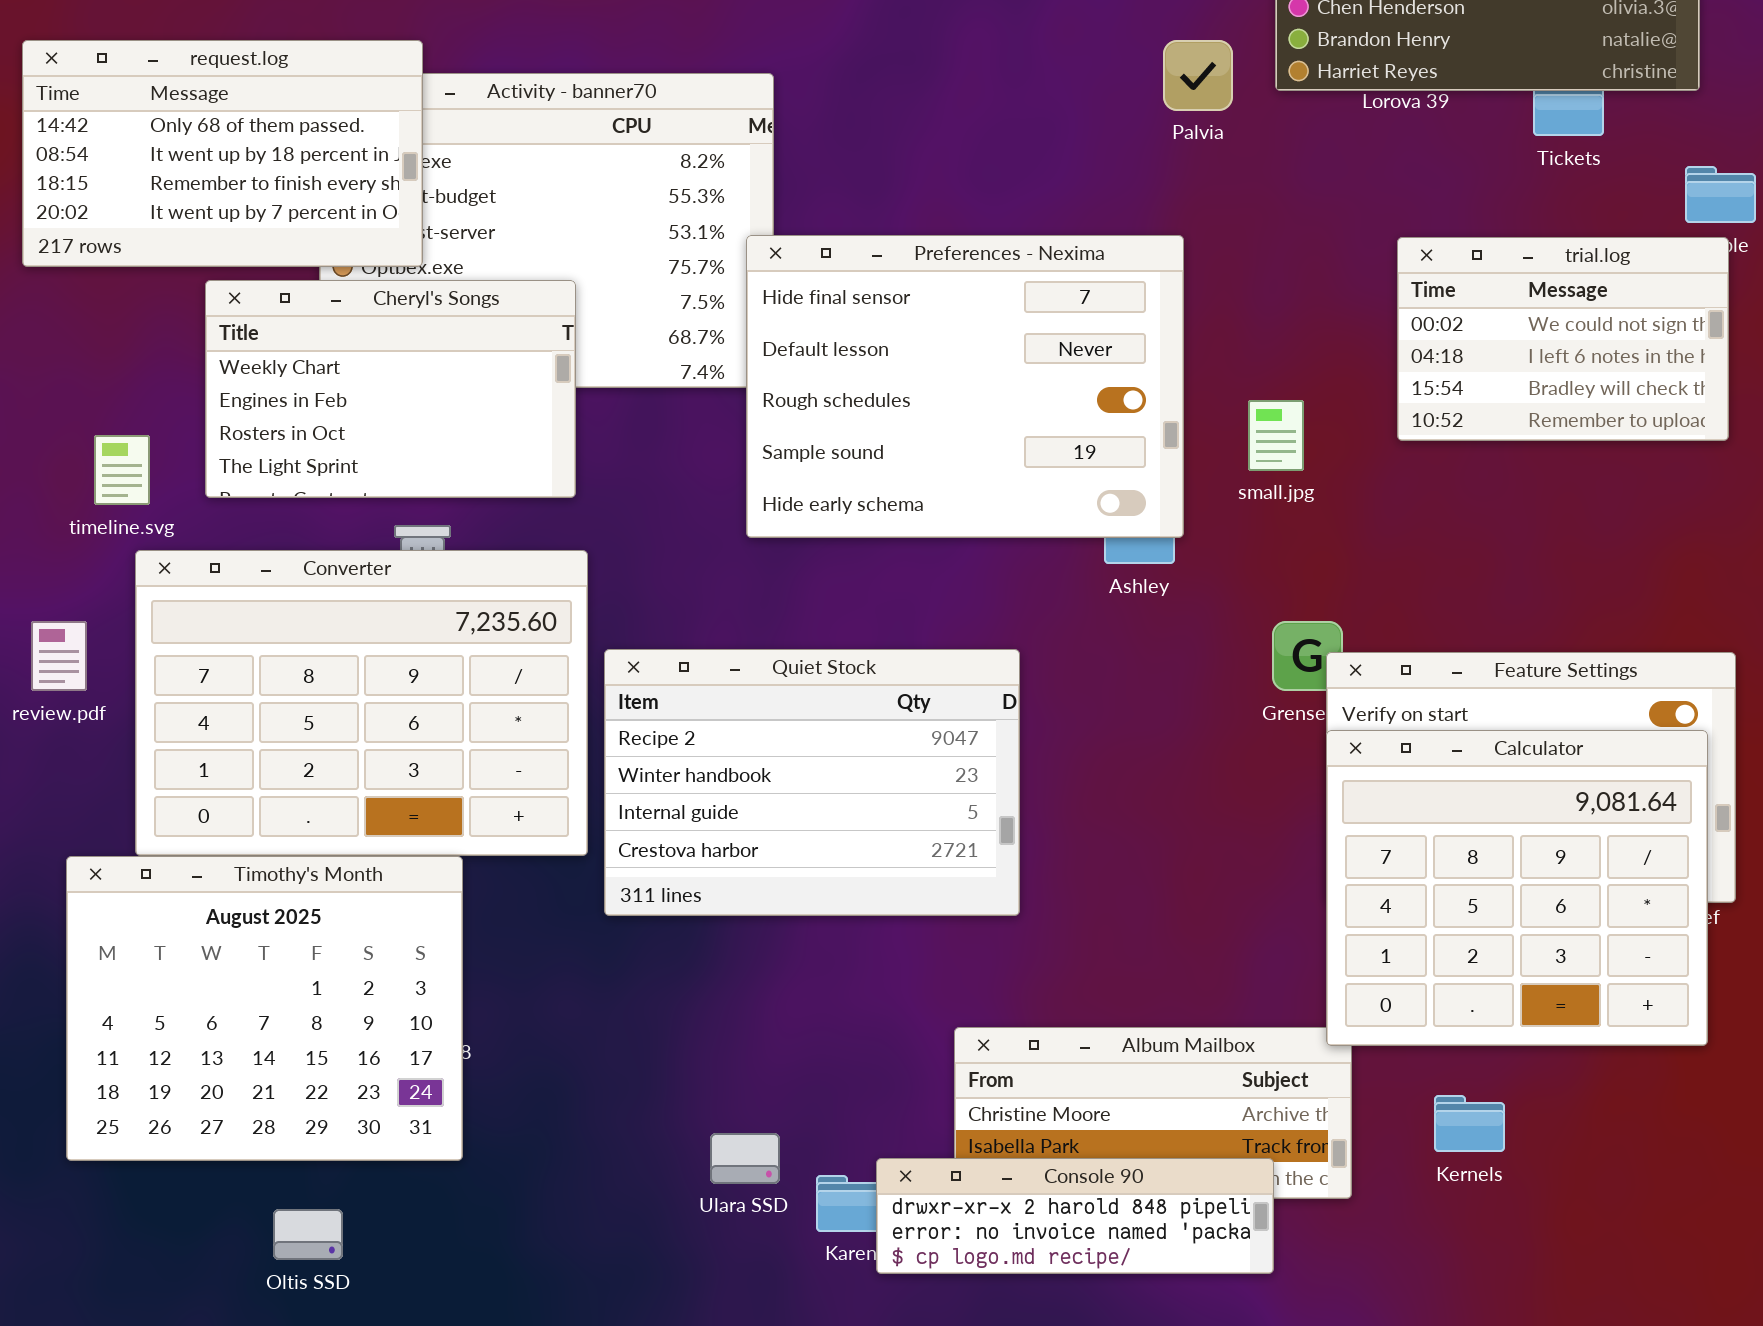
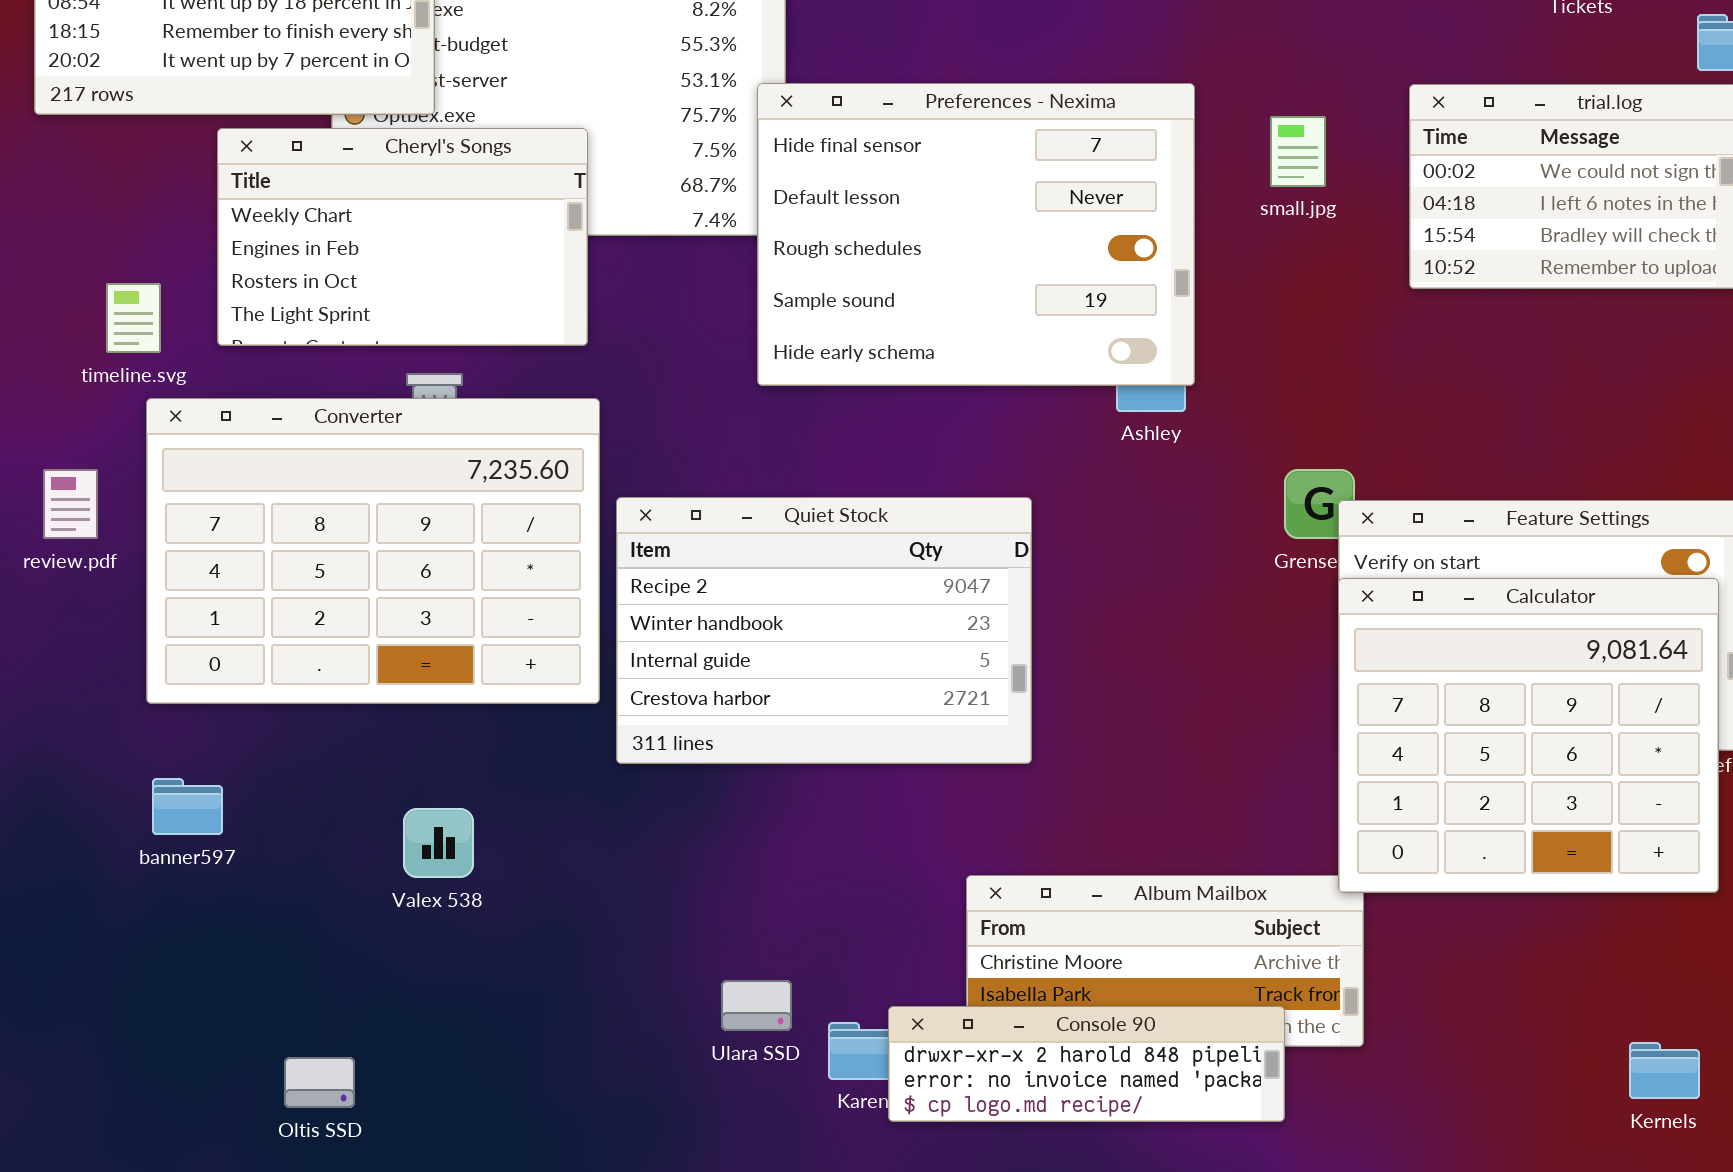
small.jpg: [1248,400,1304,471] -> [1270,116,1326,187], moved
Timothy's Month: [66,856,463,1161] -> none, closed
Kernels: [1434,1095,1505,1152] -> [1629,1042,1700,1099], moved

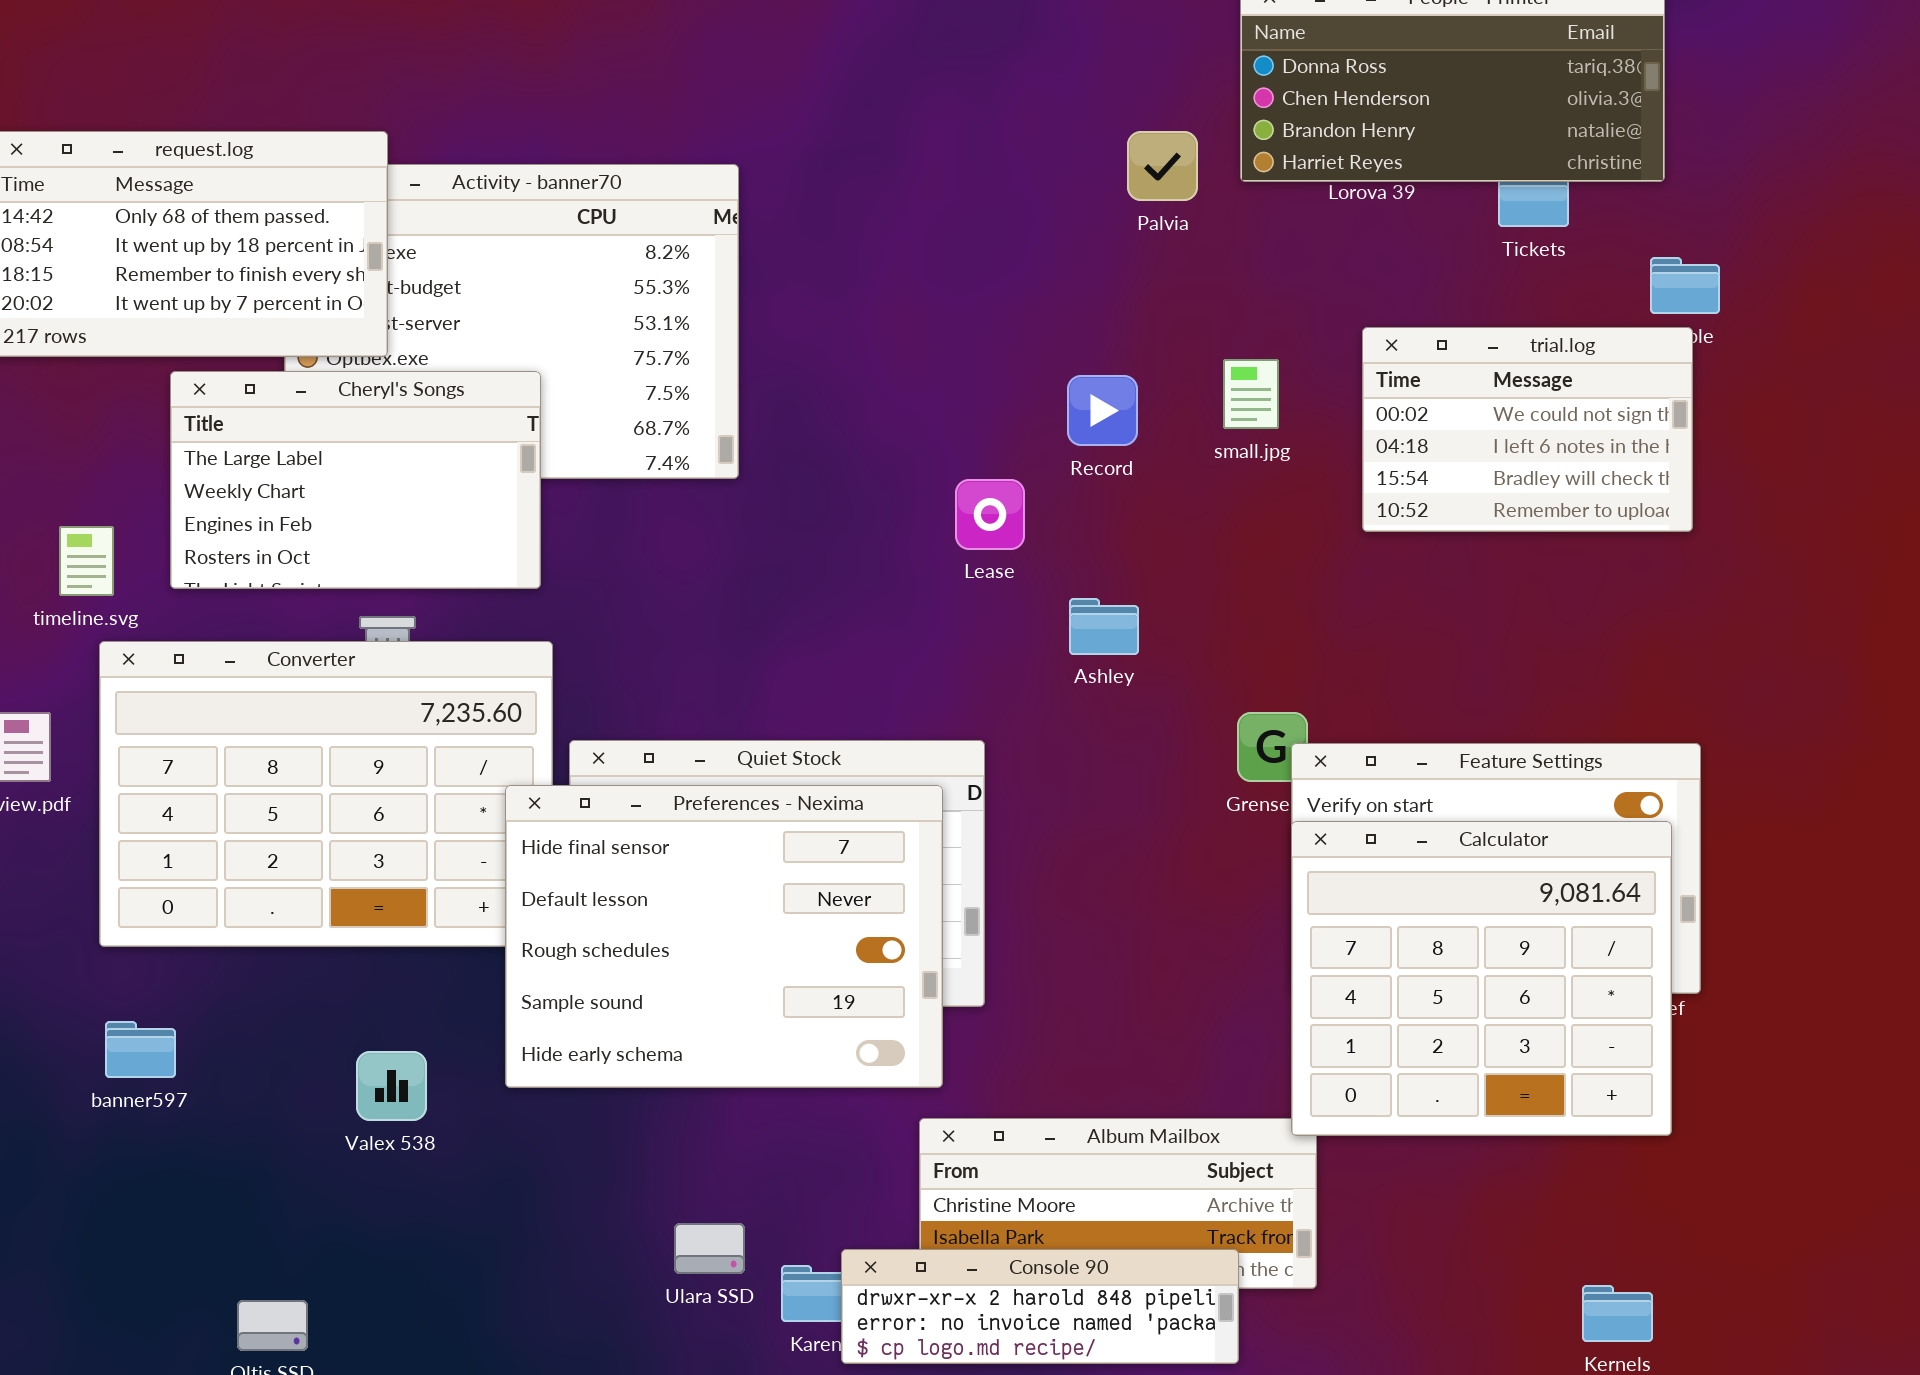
Preferences - Nexima: [757,83,1195,386] -> [505,785,943,1088], moved
Cheryl's Songs: [217,128,588,346] -> [170,371,541,589], scrolled up 1 row

